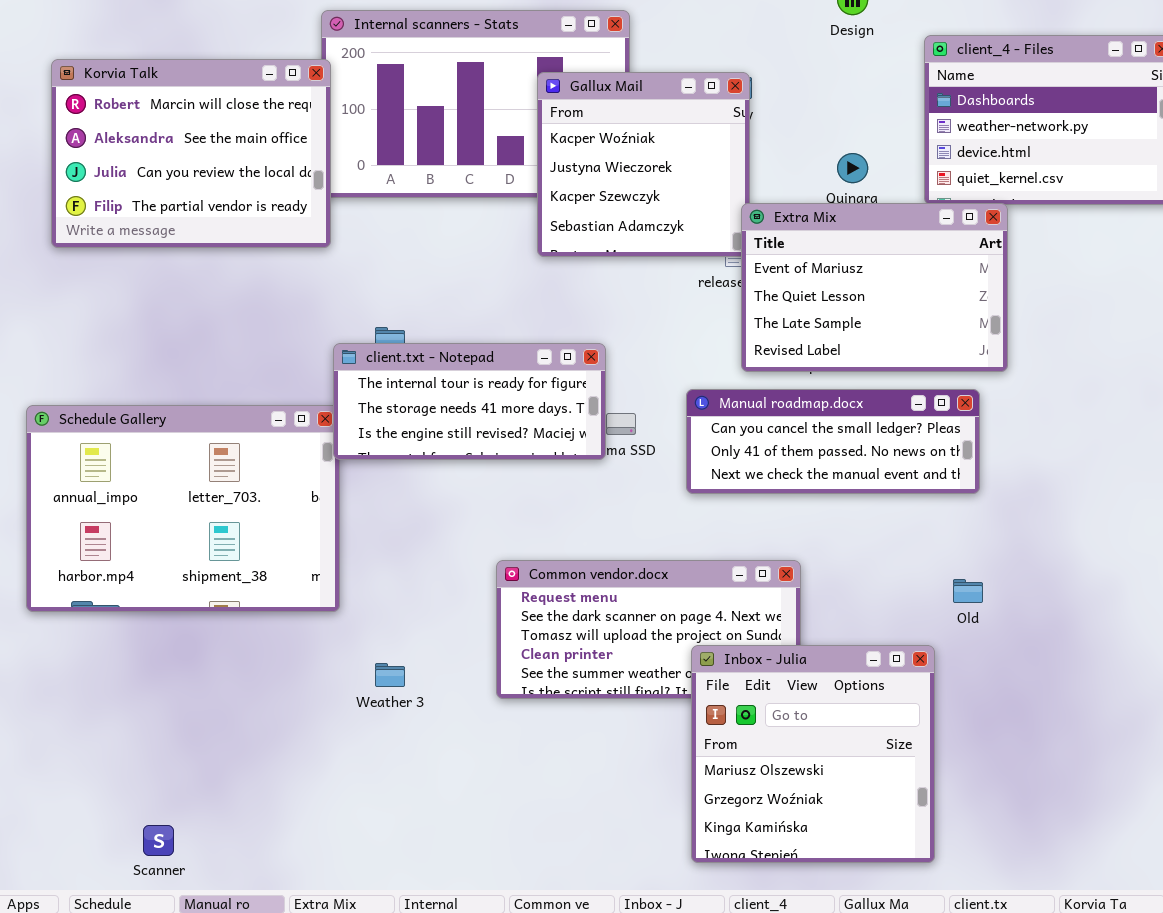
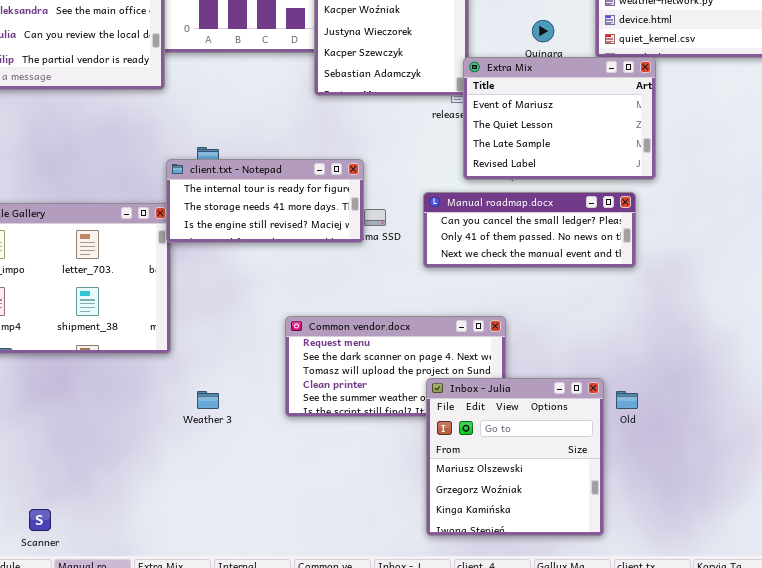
Old: [953,579,983,603] -> [616,391,638,409], moved

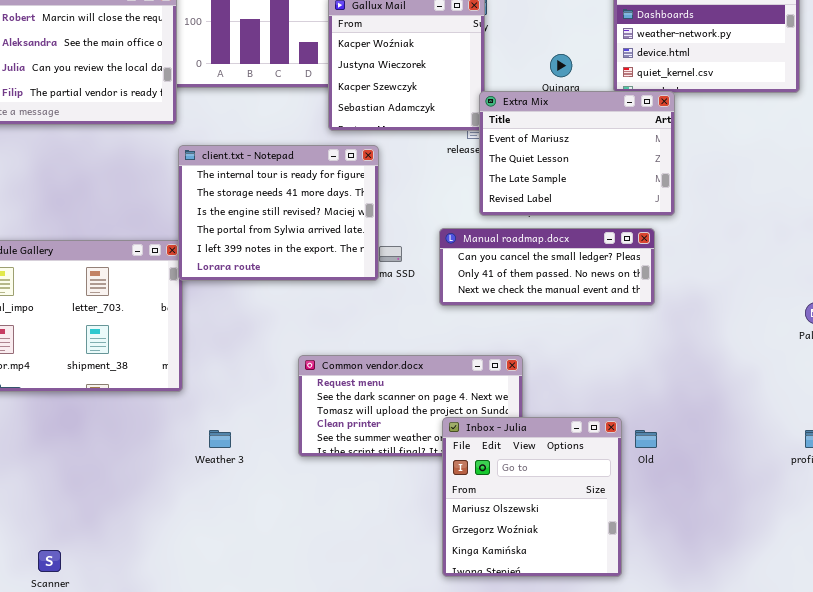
client.txt - Notepad: [166,159,364,243] -> [178,145,379,281], resized

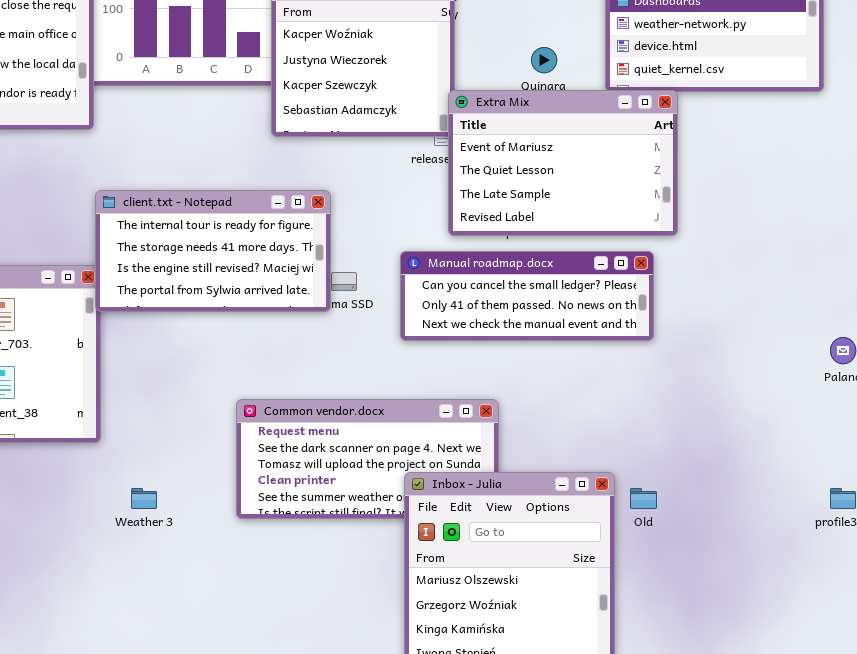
client.txt - Notepad: [178,145,379,281] -> [95,190,331,312], resized

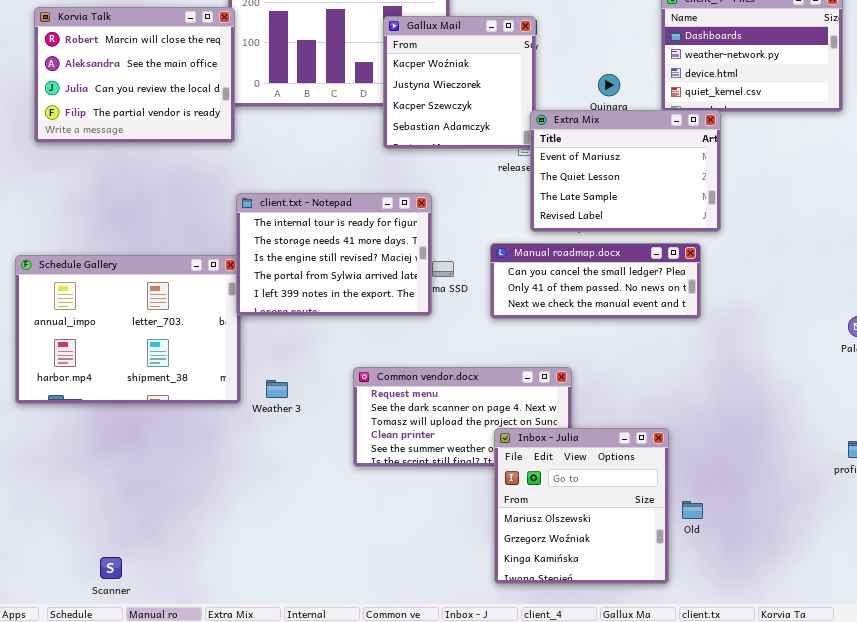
client.txt - Notepad: [95,190,331,312] -> [236,193,432,316], resized
Weather 3: [131,488,157,509] -> [266,380,288,398], moved
Old: [630,488,657,509] -> [682,501,703,519], moved

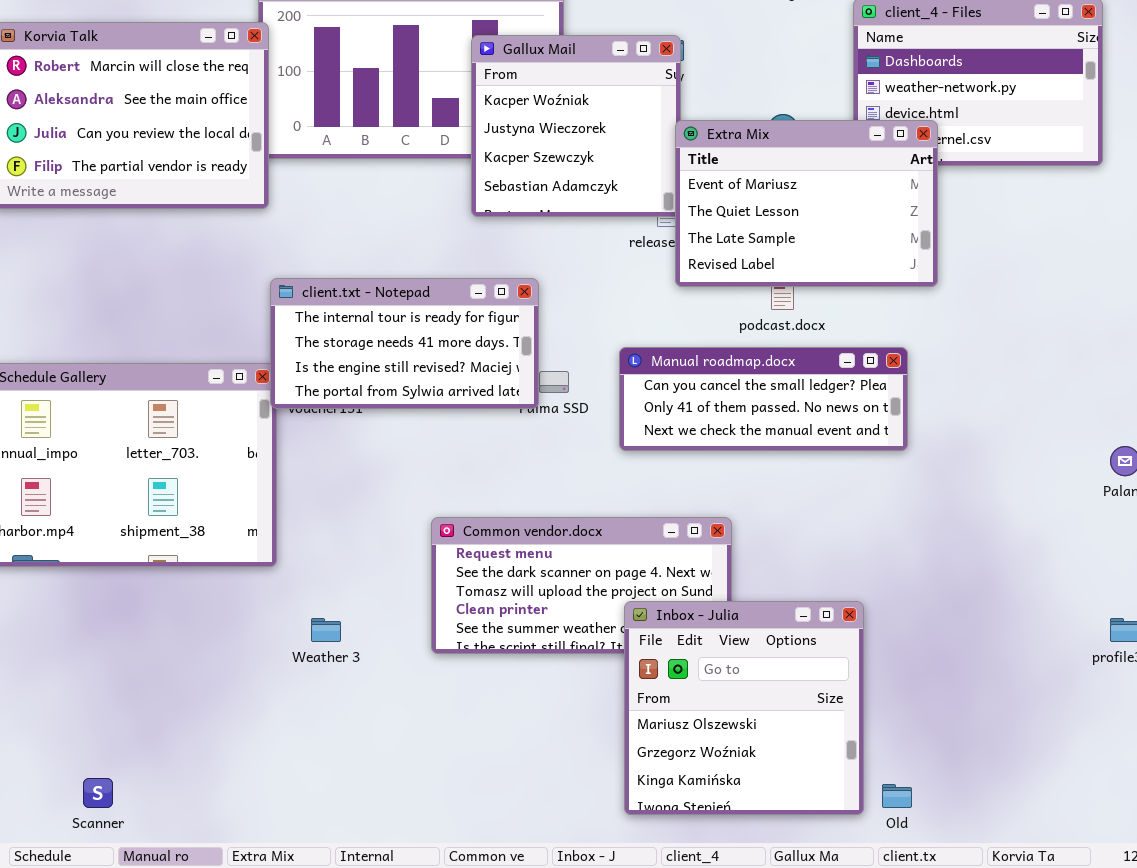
Extra Mix: [530,110,721,232] -> [675,120,938,287], moved
client.txt - Notepad: [236,193,432,316] -> [270,278,539,409], resized
Weather 3: [266,380,288,398] -> [311,618,341,642], moved
Old: [682,501,703,519] -> [882,784,912,808], moved

